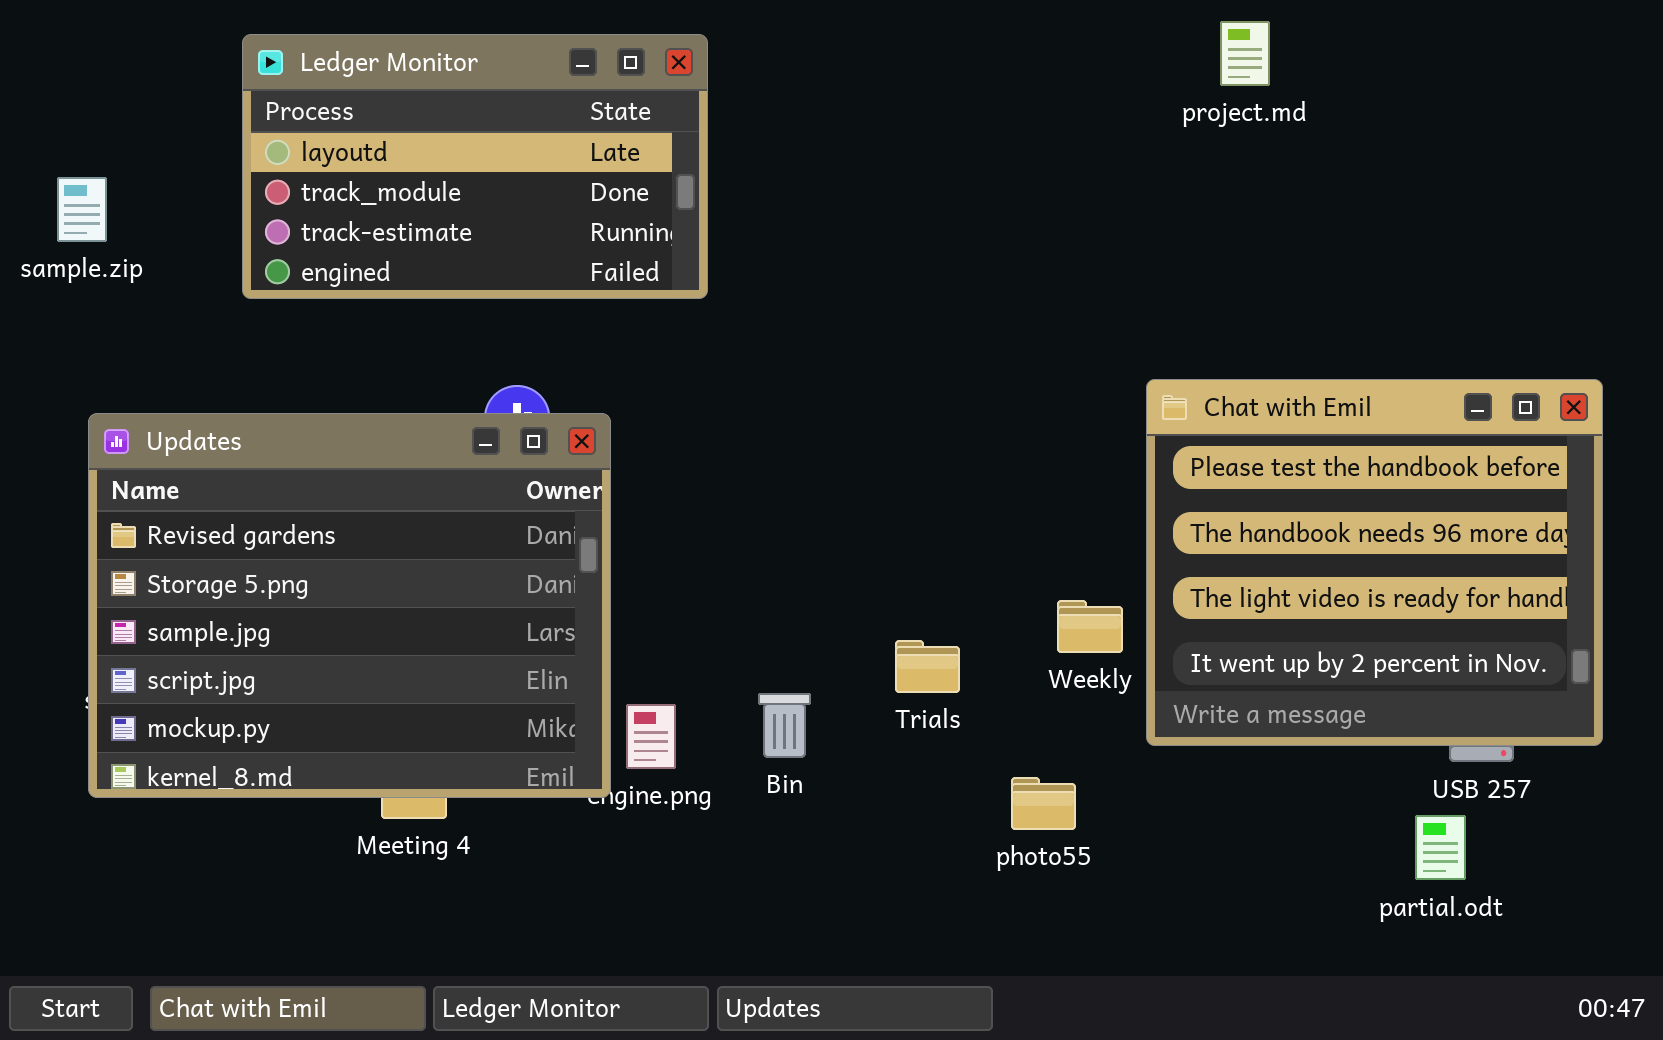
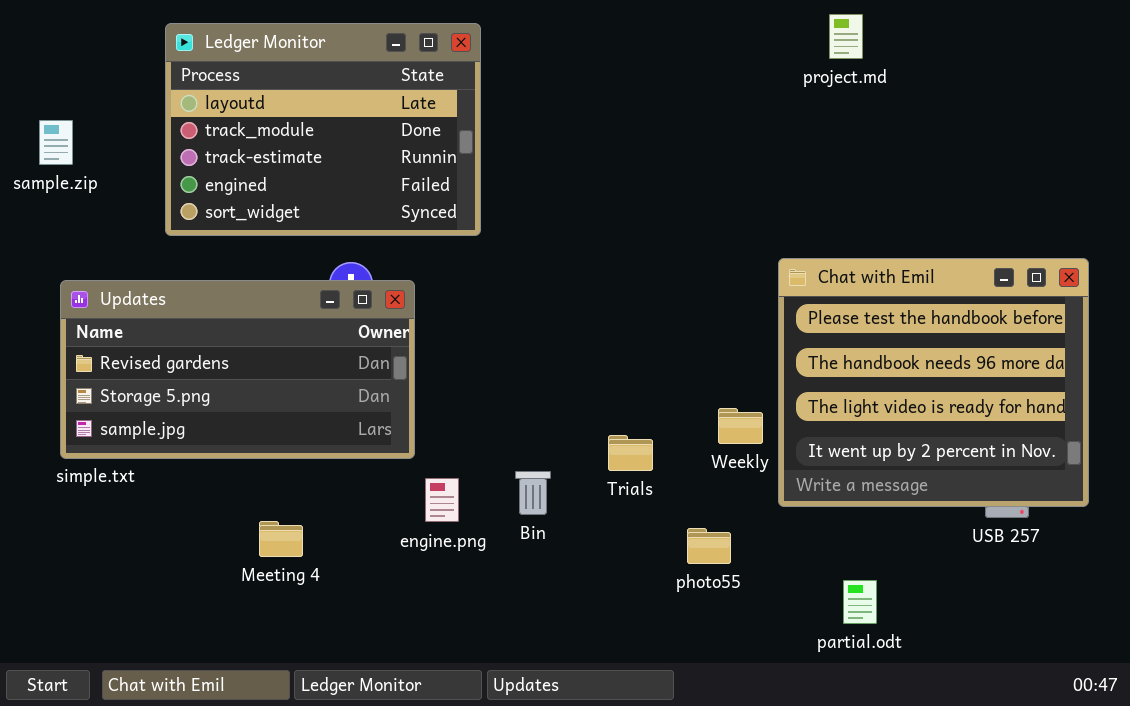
Ledger Monitor: [242,34,708,299] -> [165,23,481,236], resized
Updates: [88,413,611,798] -> [60,280,415,459], resized
partial.odt: [1415,815,1466,880] -> [843,580,877,624], moved

